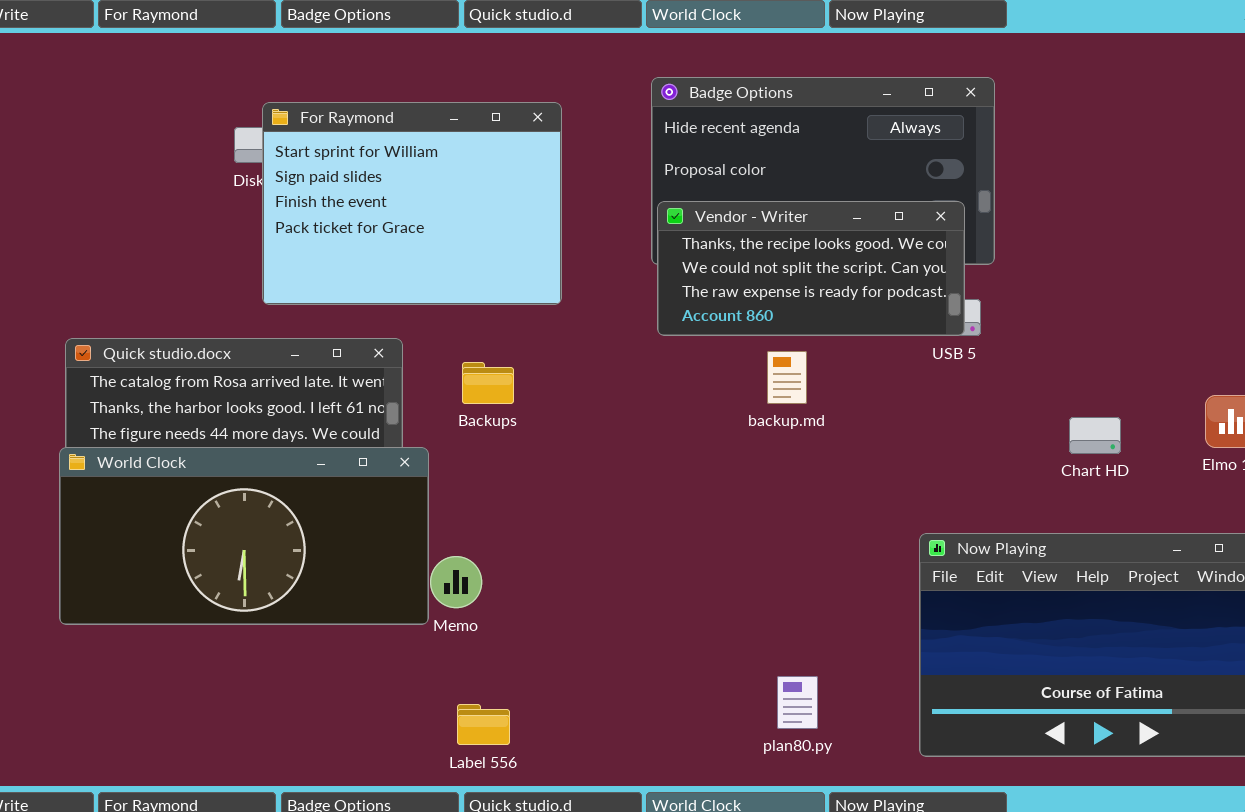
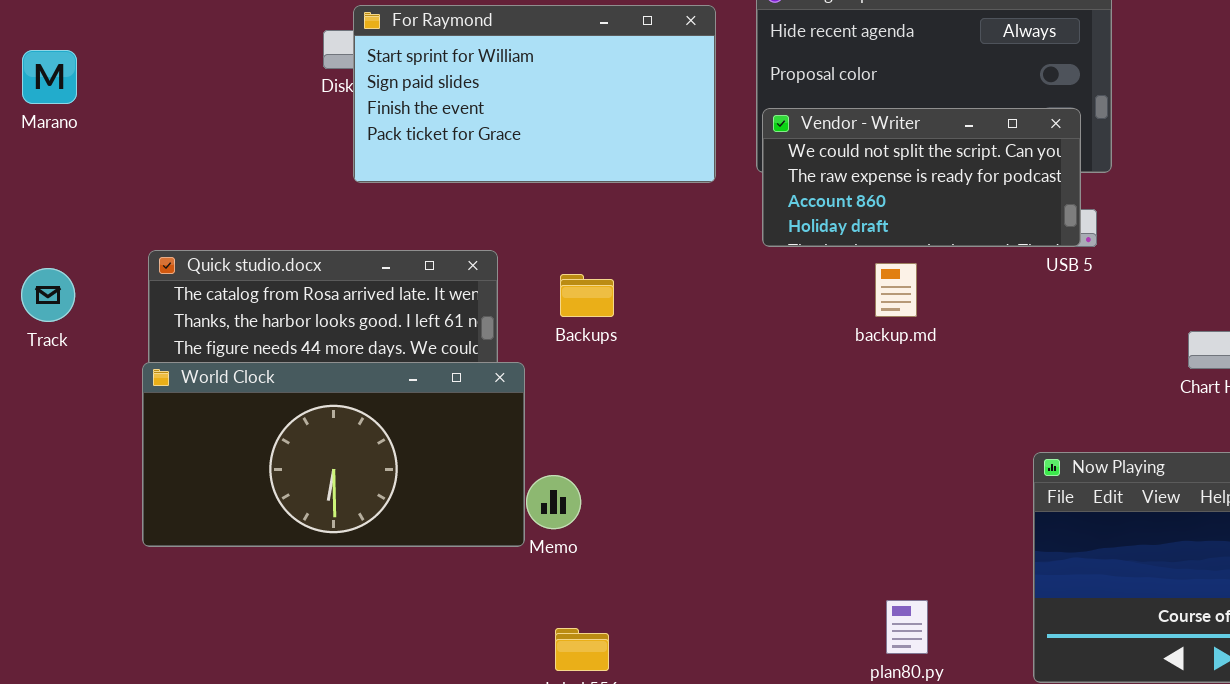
For Raymond: [262,102,562,305] -> [353,5,716,183], resized
Vendor - Writer: [657,201,965,336] -> [762,108,1081,247], scrolled down 1 row

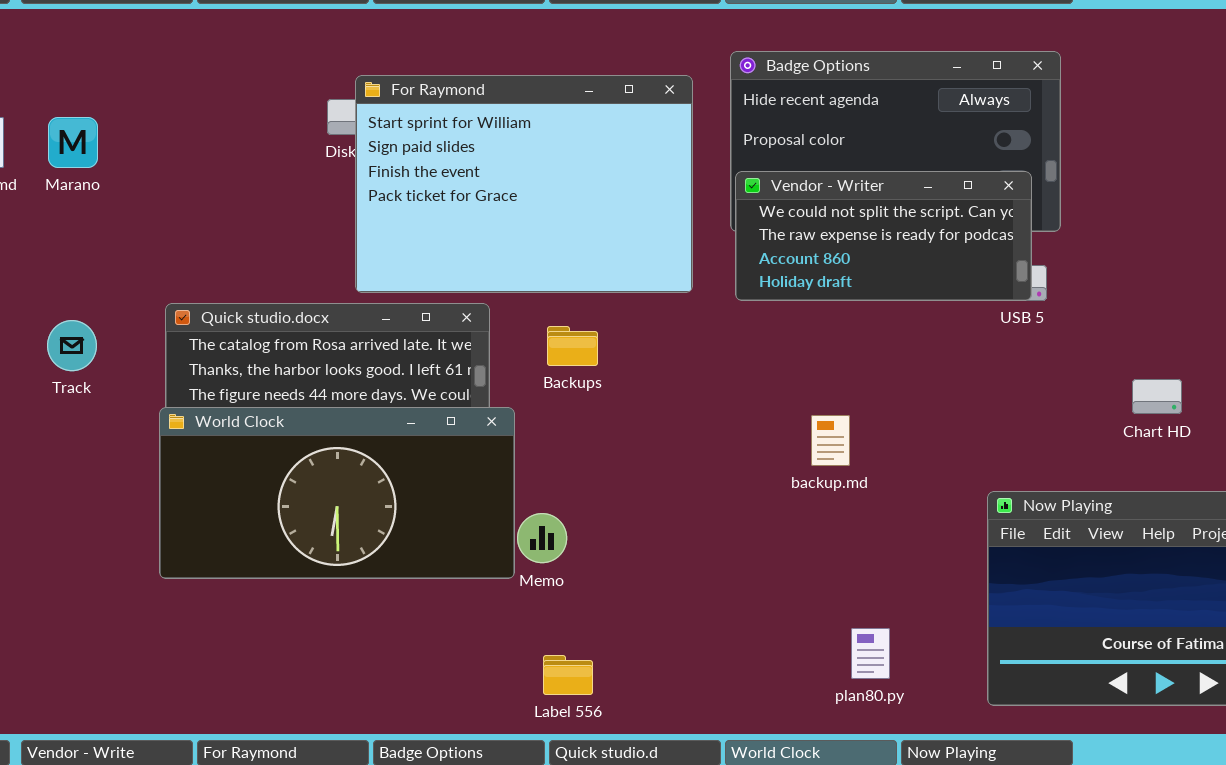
For Raymond: [353,5,716,183] -> [355,75,693,293], resized
backup.md: [875,263,917,317] -> [811,415,850,466], moved

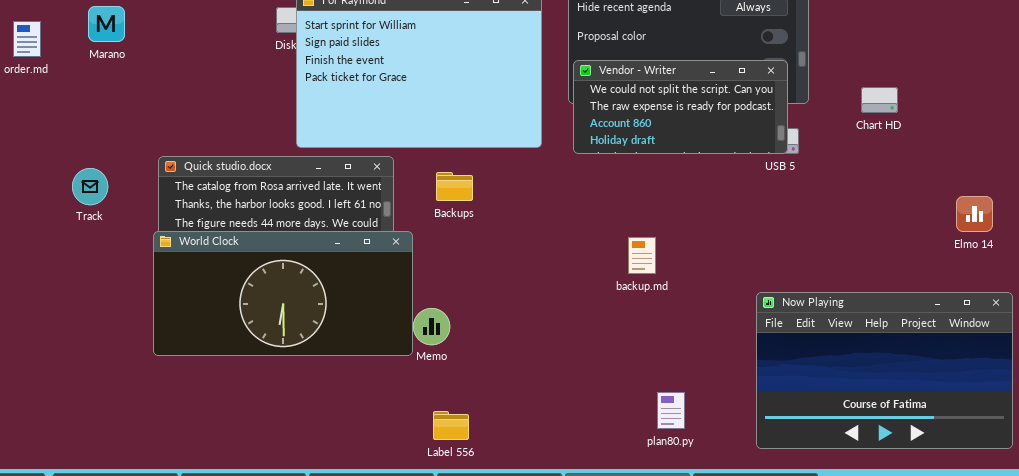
Marano: [48,117,98,168] -> [88,6,125,42], moved
Chart HD: [1132,379,1182,414] -> [861,87,898,113], moved

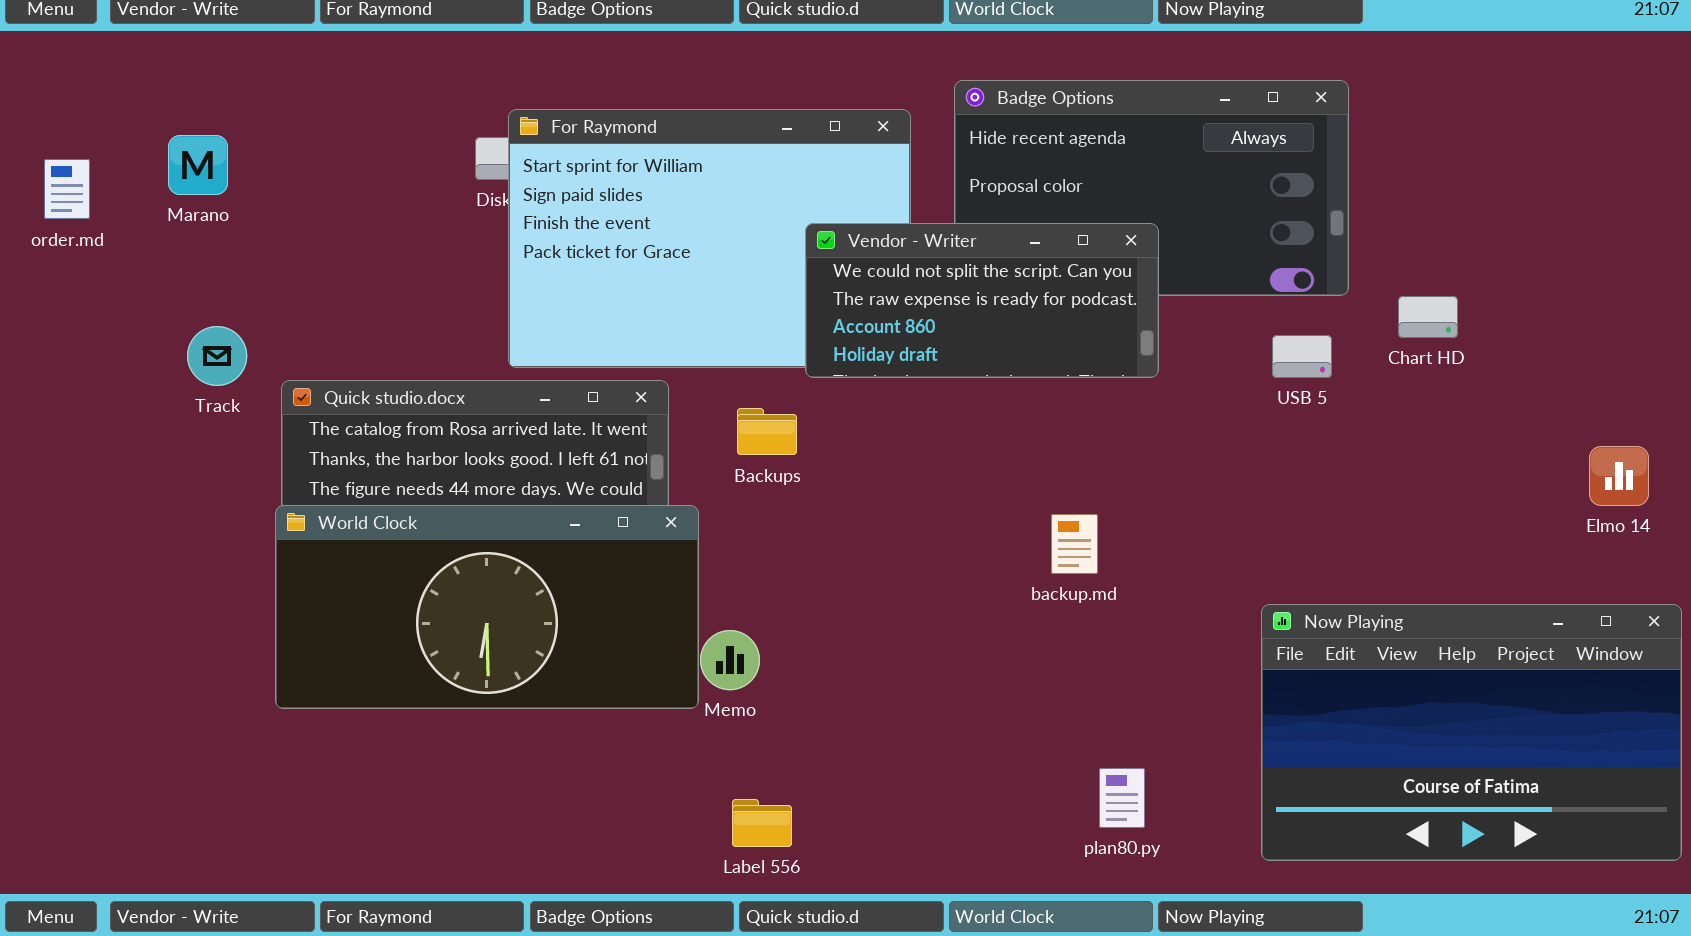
Vendor - Writer: [573,60,788,154] -> [805,223,1159,378], moved
Chart HD: [861,87,898,113] -> [1398,296,1458,338], moved
Track: [72,168,108,205] -> [187,326,247,386], moved

